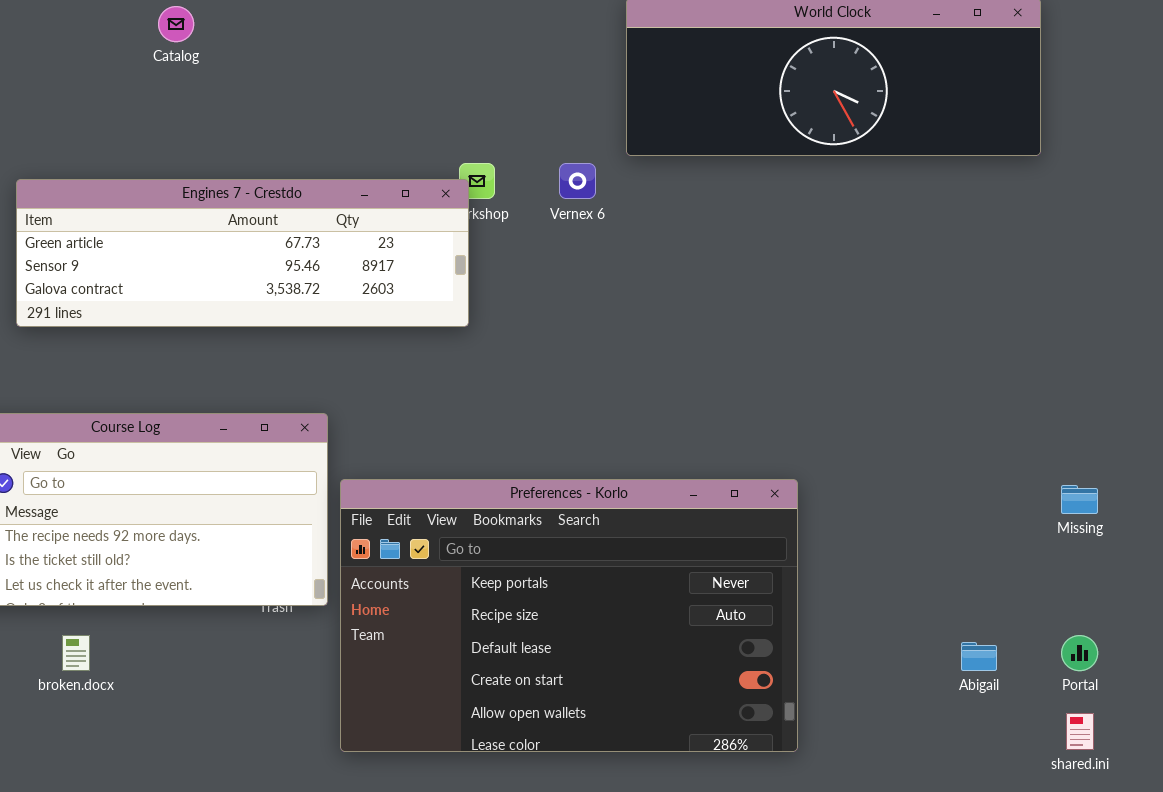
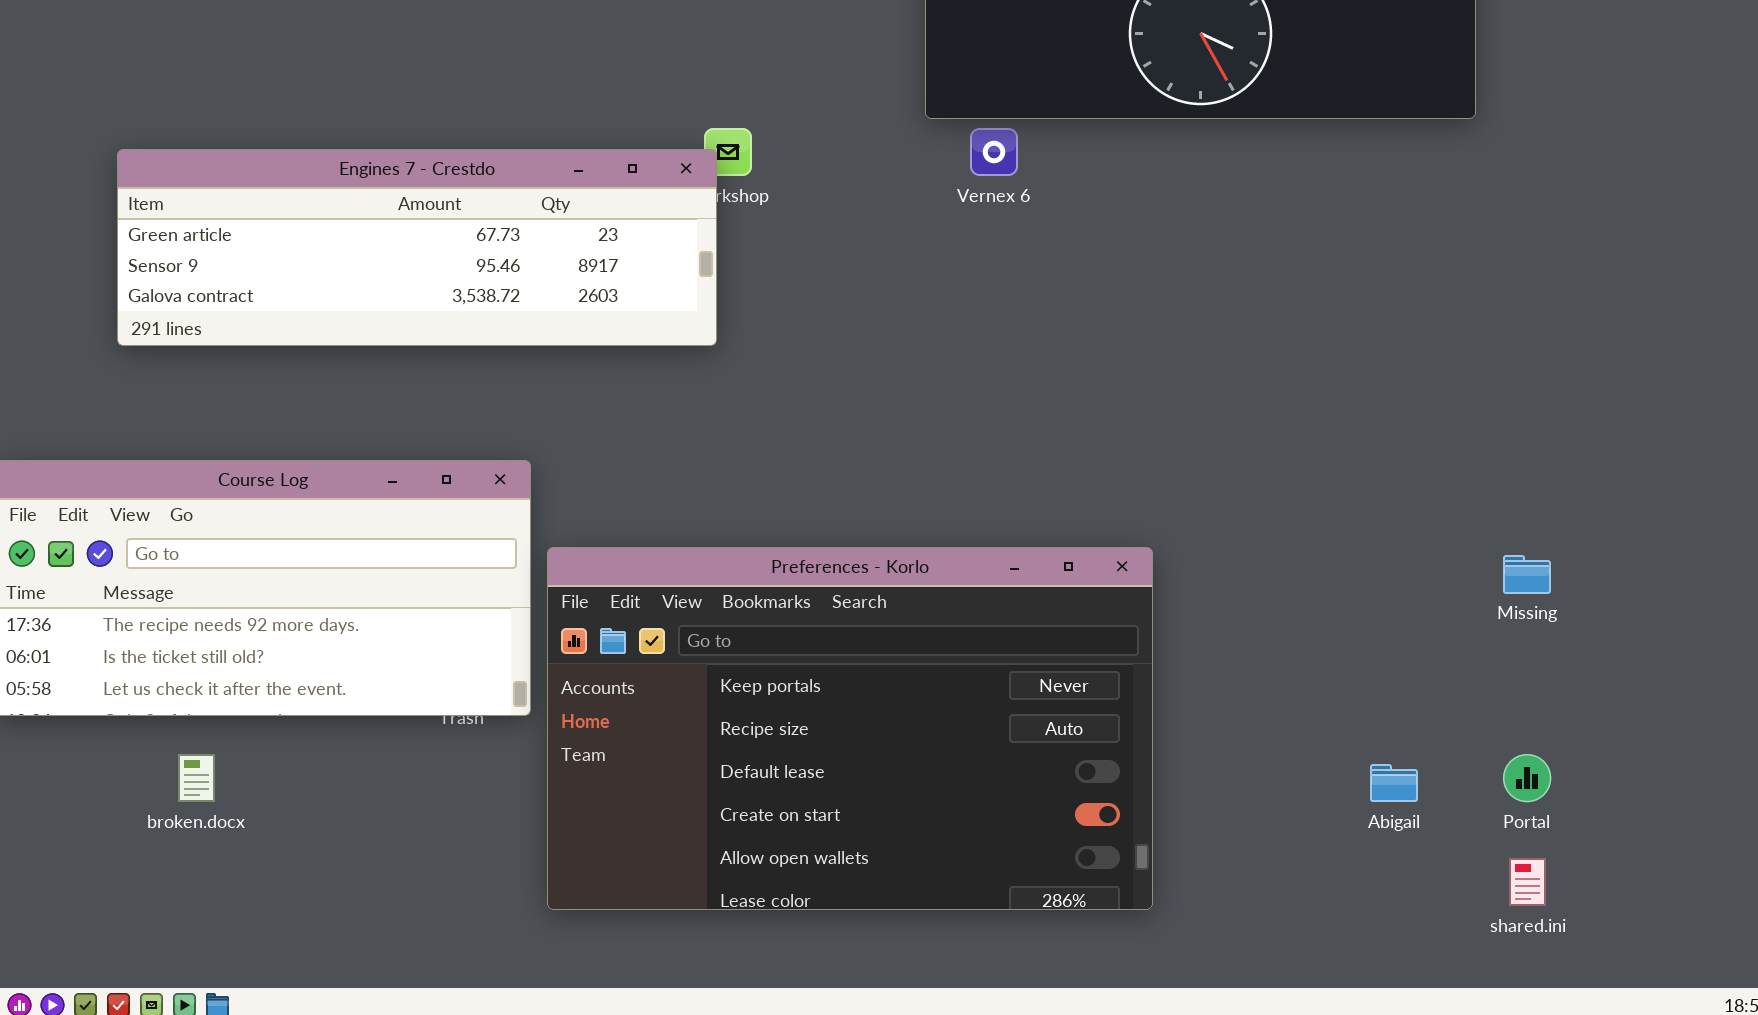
Vernex 6: [559,163,596,199] -> [970,128,1018,176], moved

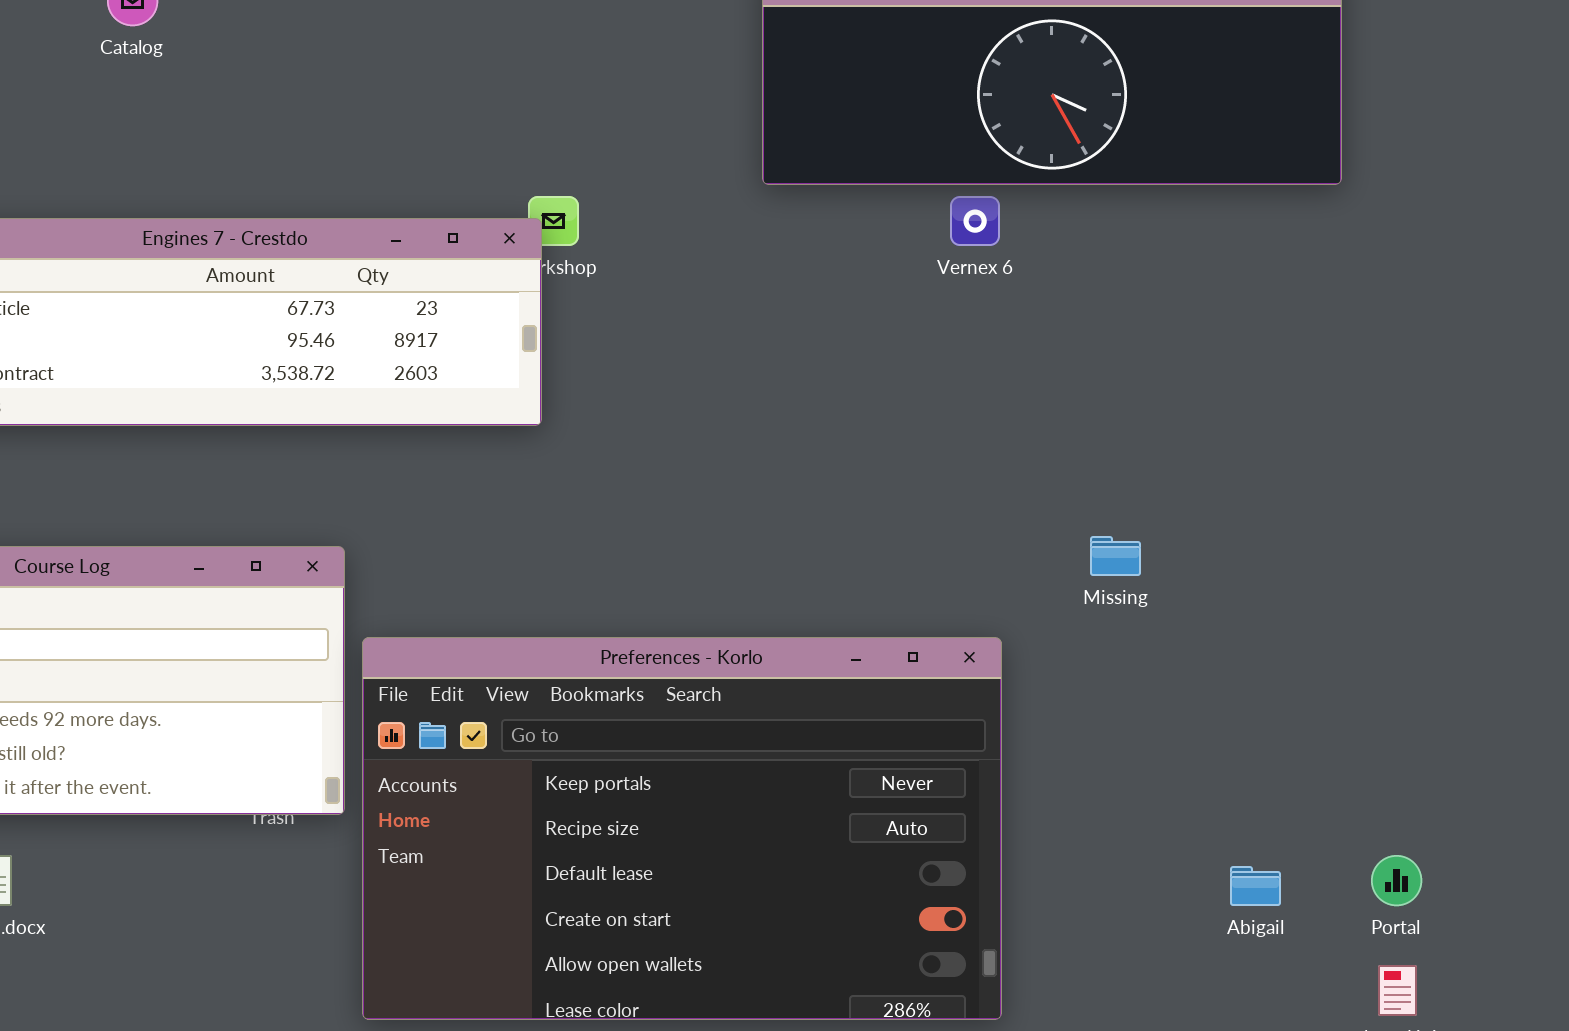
Vernex 6: [970,128,1018,176] -> [950,196,1000,246], moved
Missing: [1503,555,1551,594] -> [1090,536,1141,576], moved

